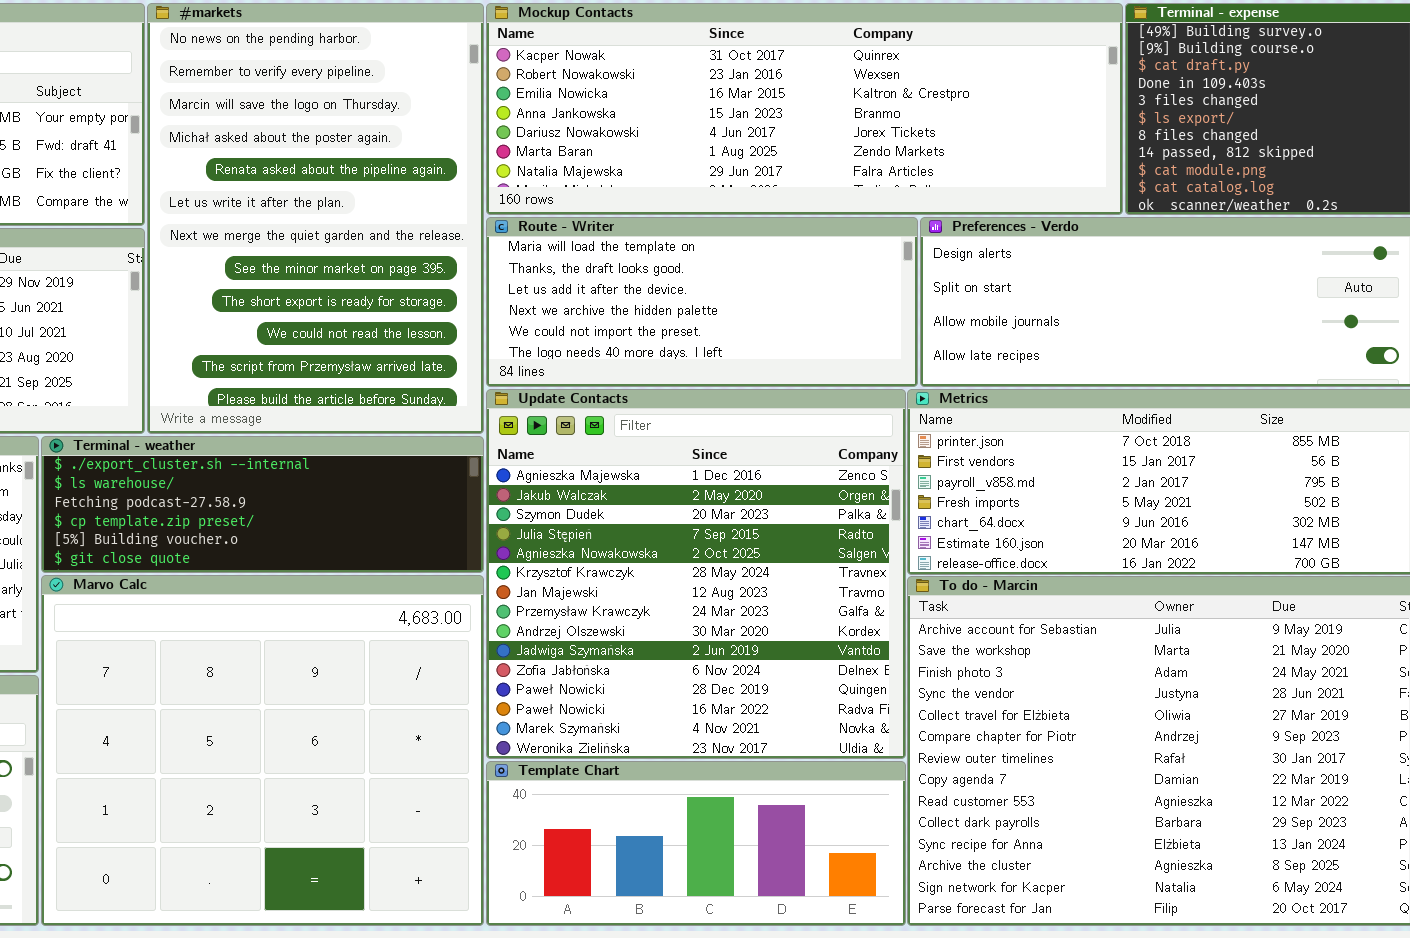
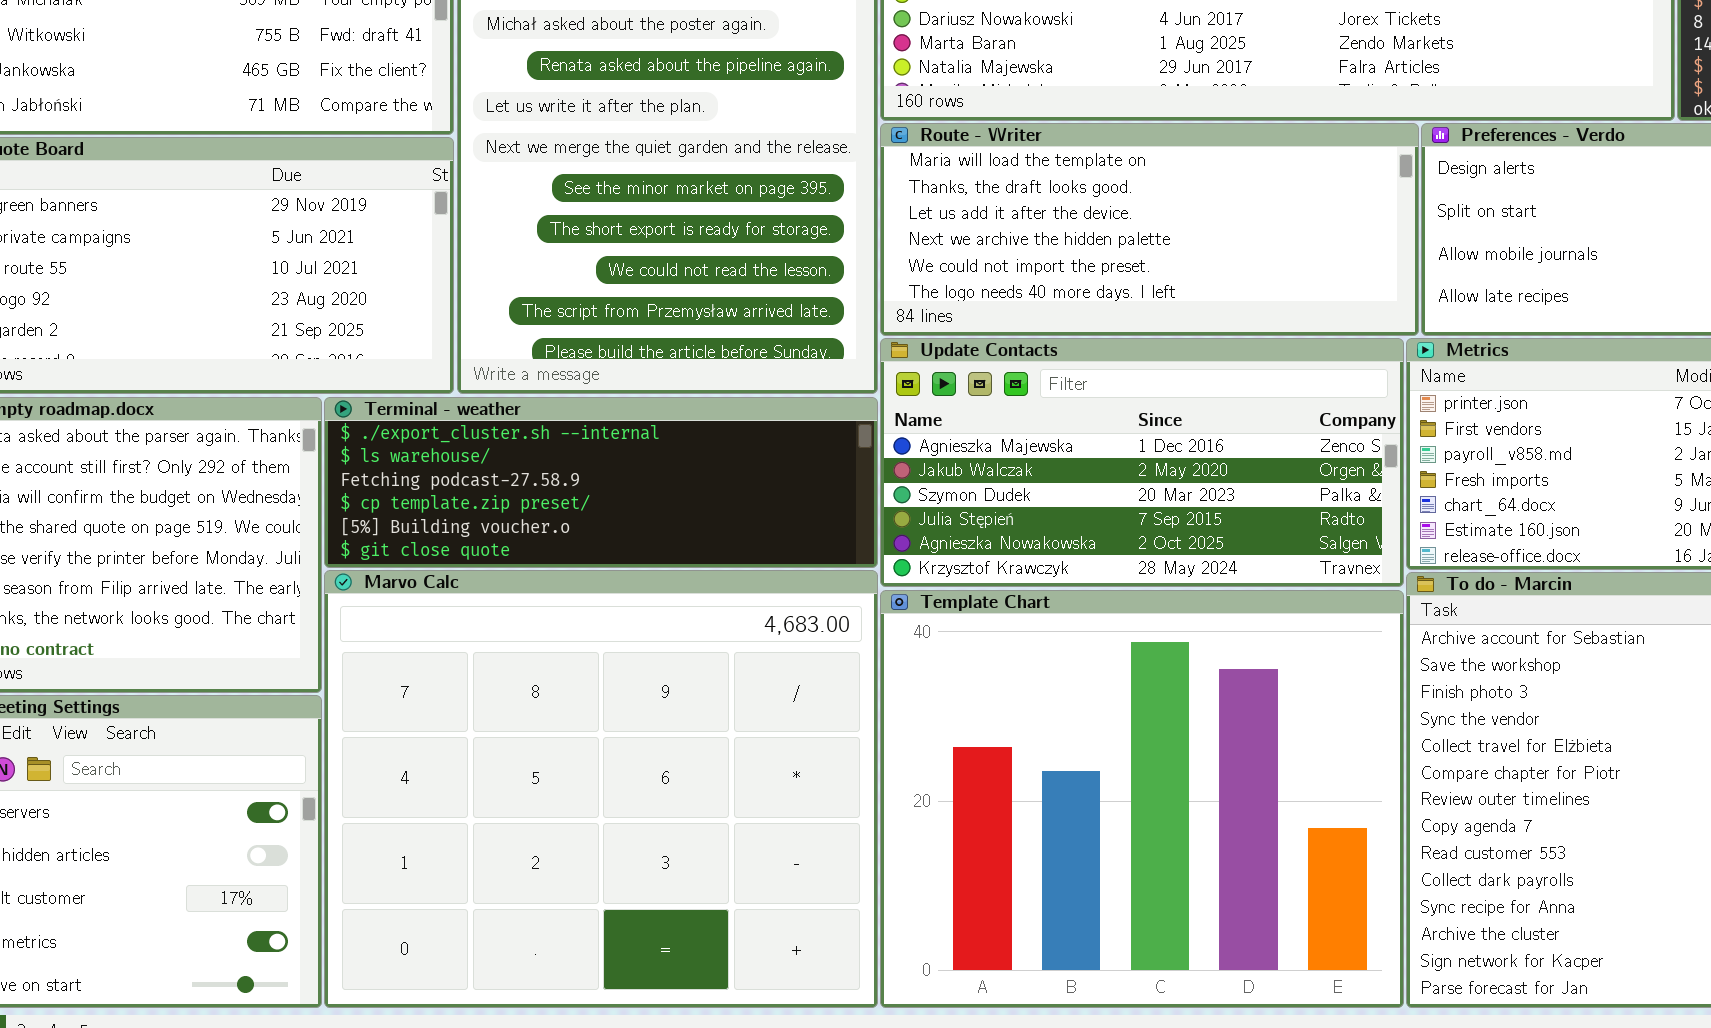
Update Contacts: [486,389,906,759] -> [880,338,1404,587], resized
Template Chart: [486,761,906,926] -> [880,590,1404,1008], resized

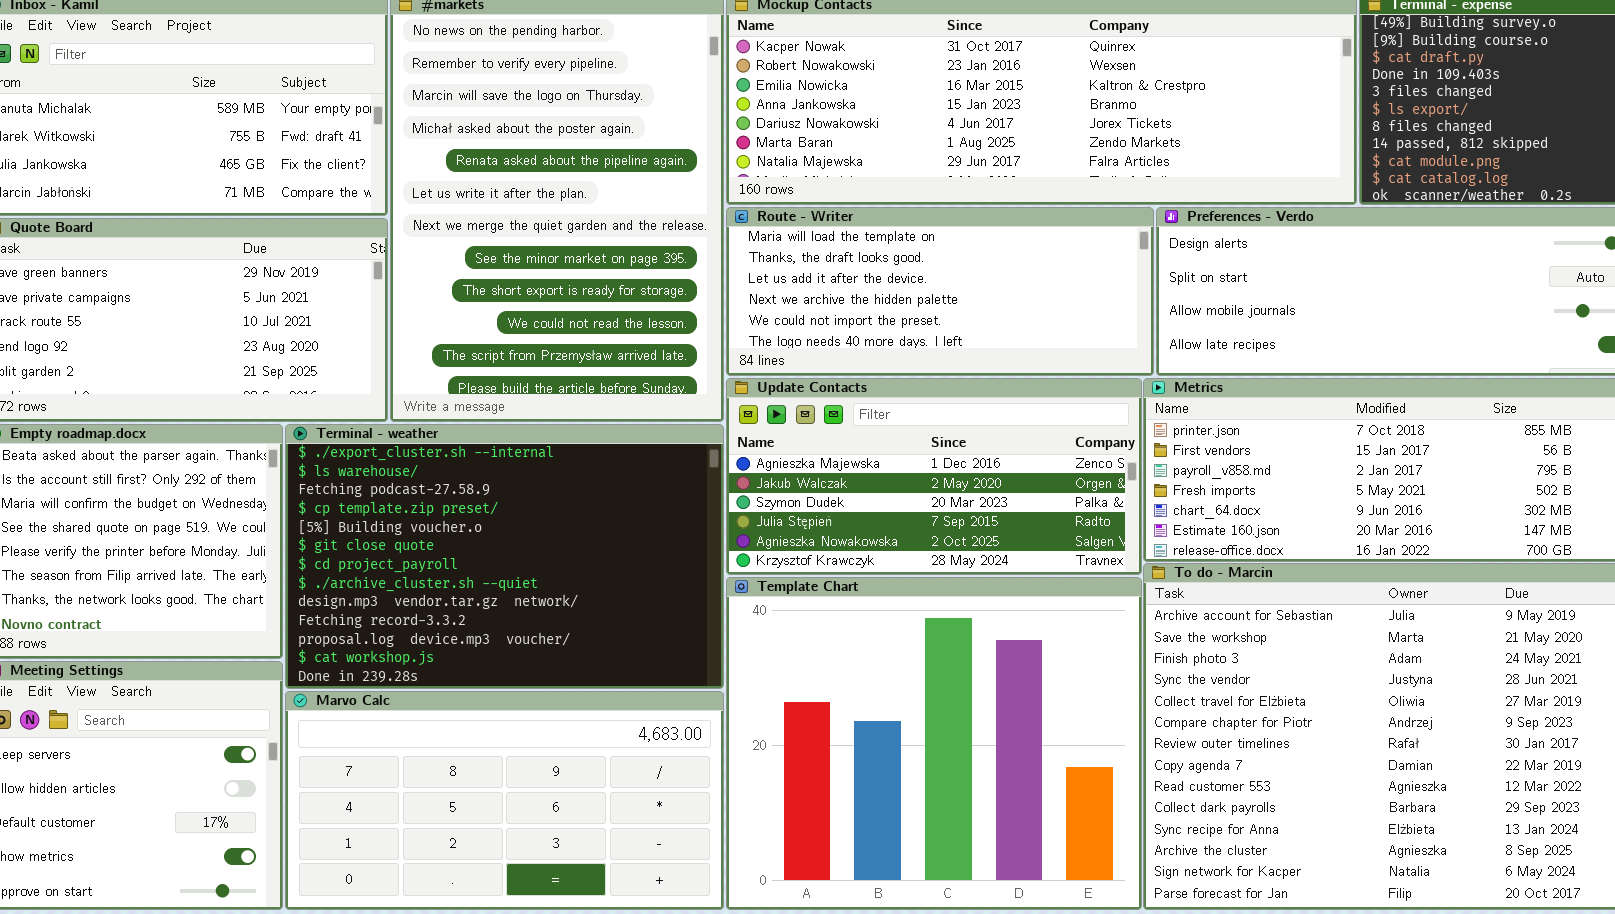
Terminal - weather: [324,397,878,568] -> [285,424,724,689], resized
Marvo Calc: [324,570,878,1008] -> [285,691,724,910], resized

